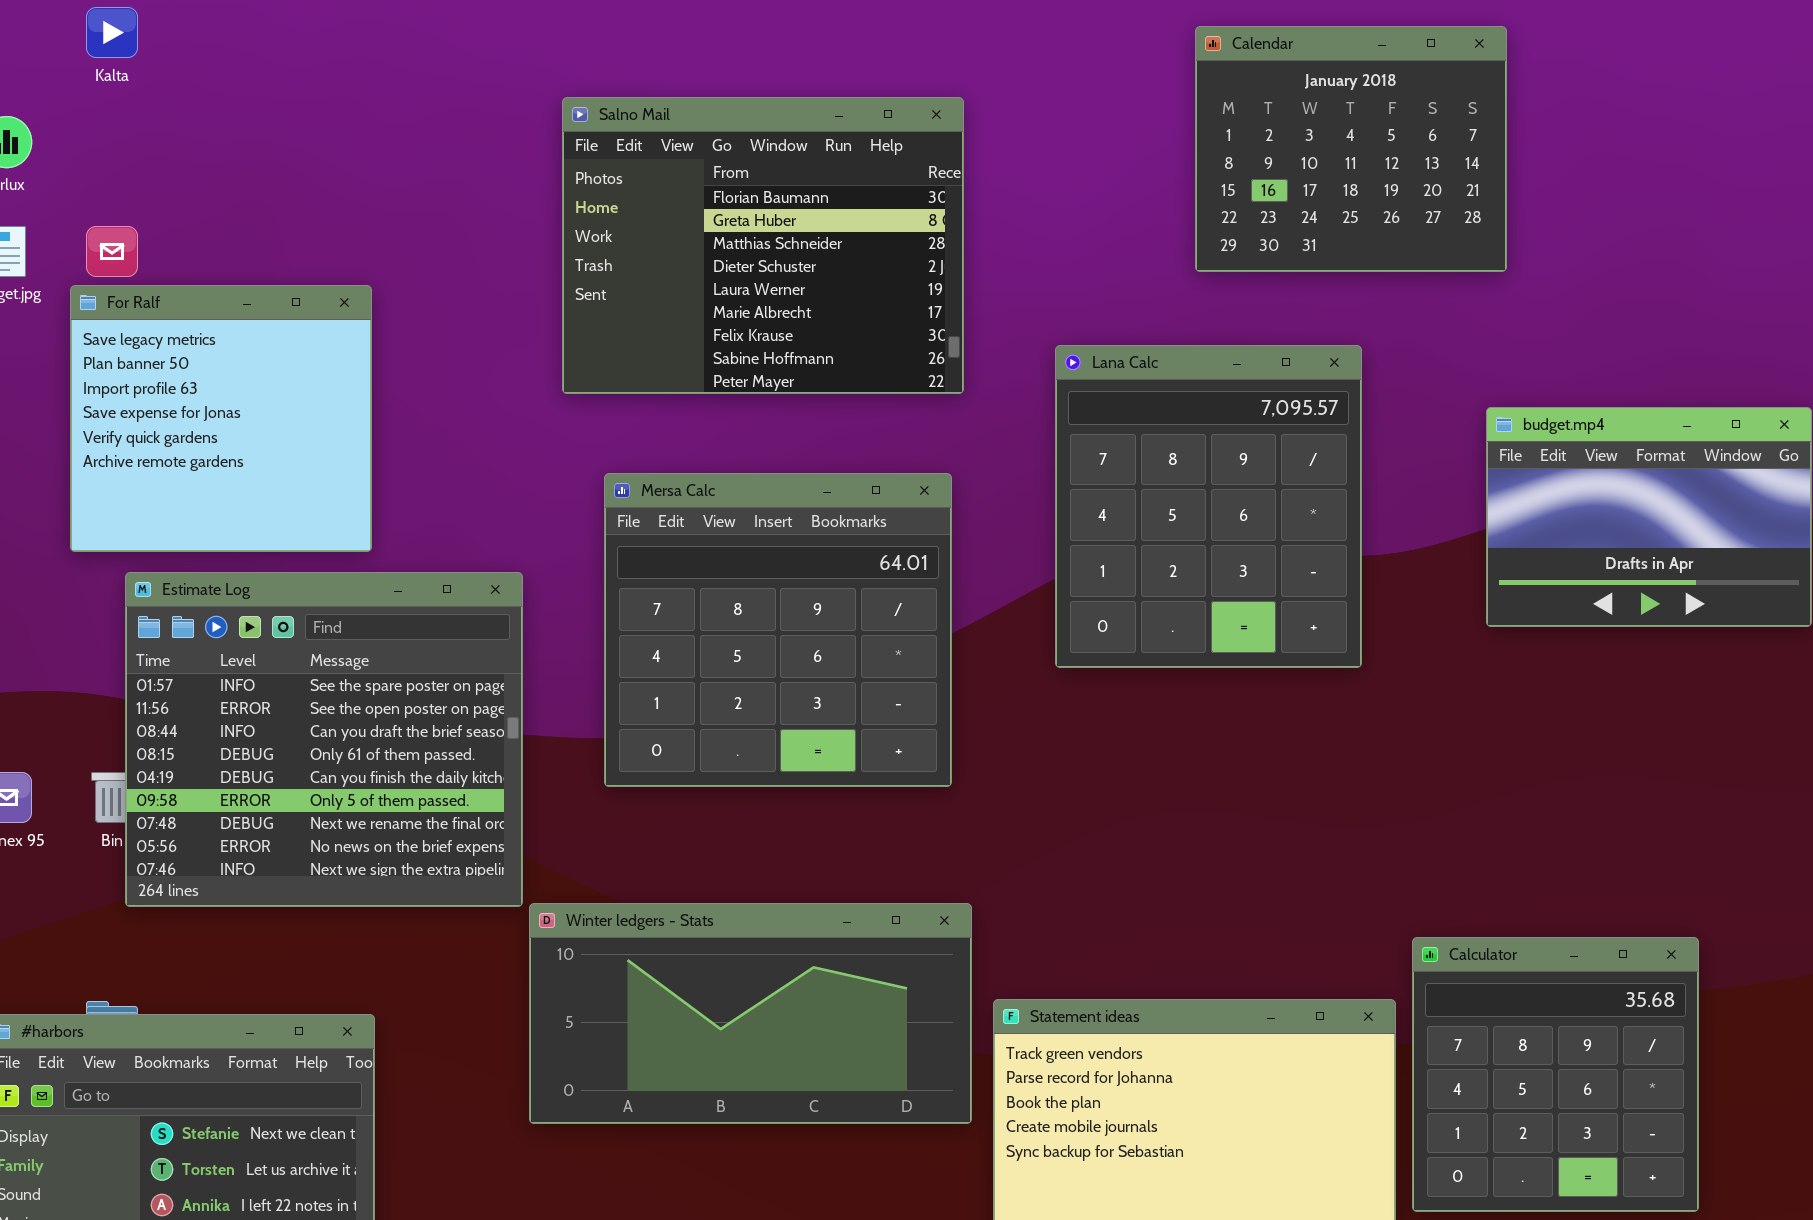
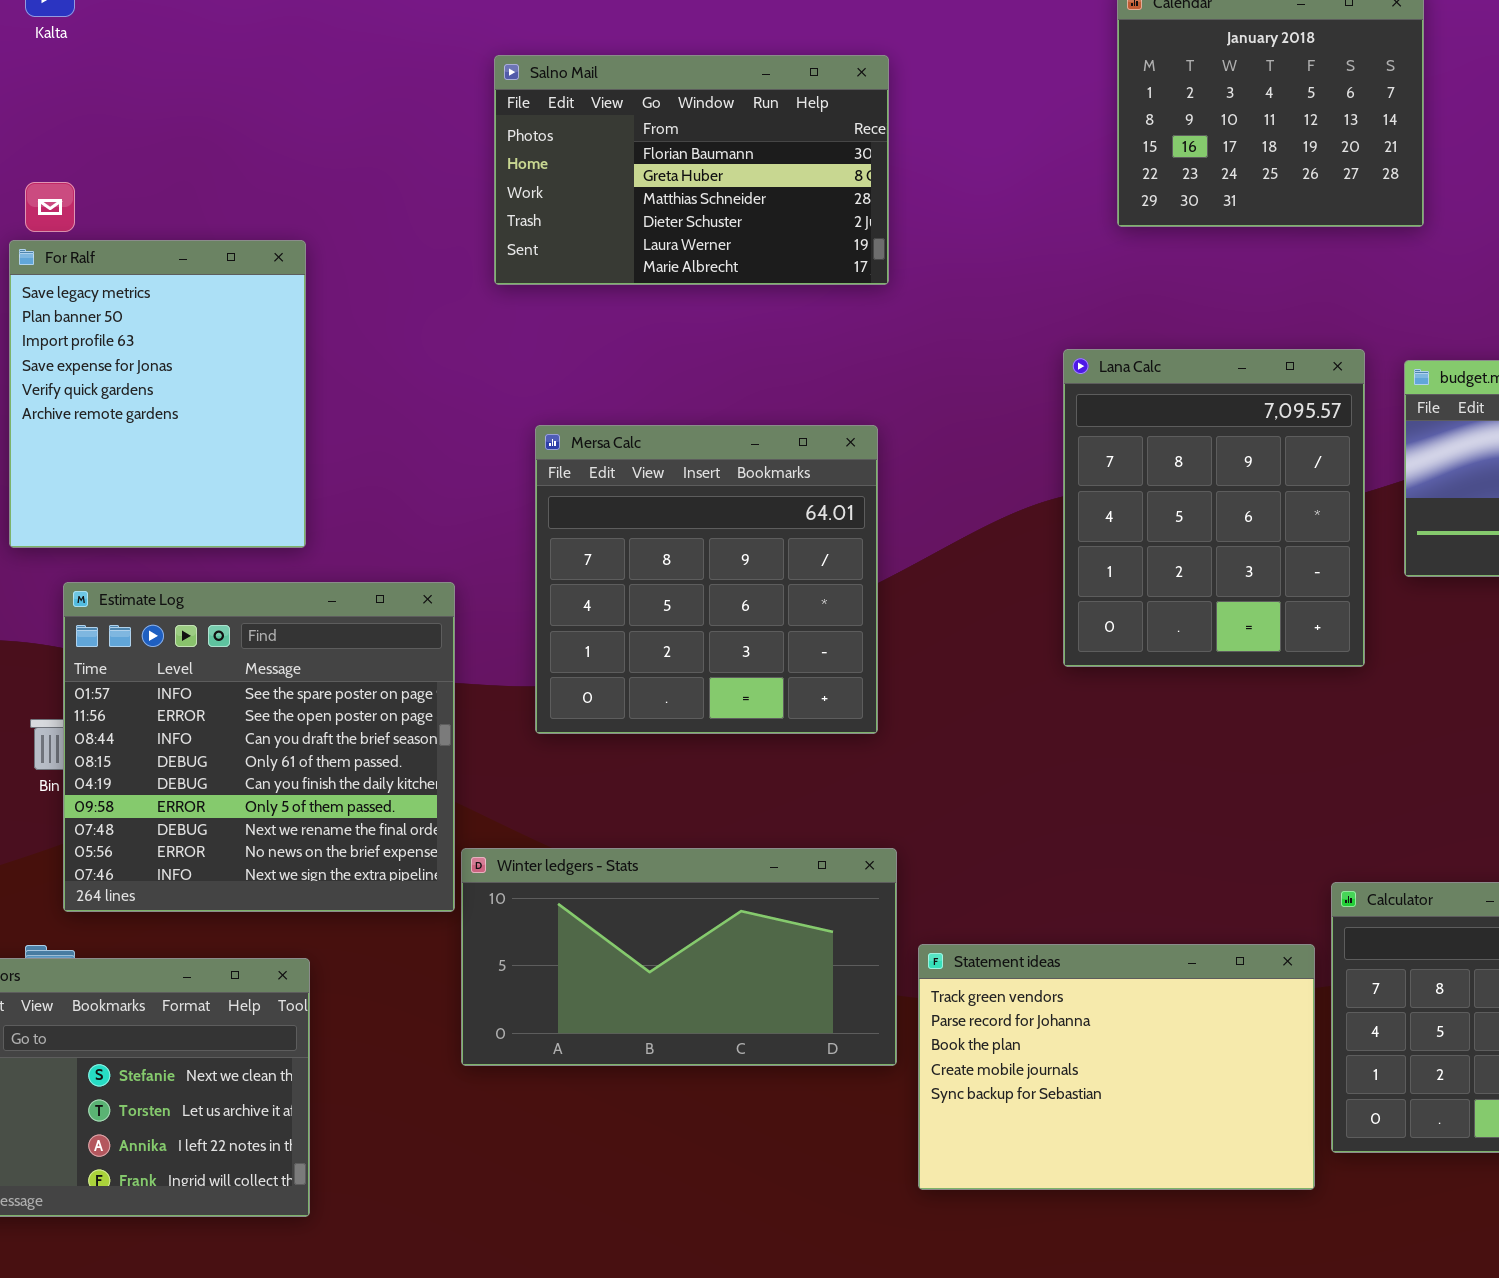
Salno Mail: [562,97,964,394] -> [494,55,889,285], resized
For Ralf: [70,285,372,552] -> [9,240,306,548], resized
Lana Calc: [1055,345,1362,668] -> [1063,349,1365,667], moved
Estimate Log: [125,572,523,907] -> [63,582,455,912], moved

